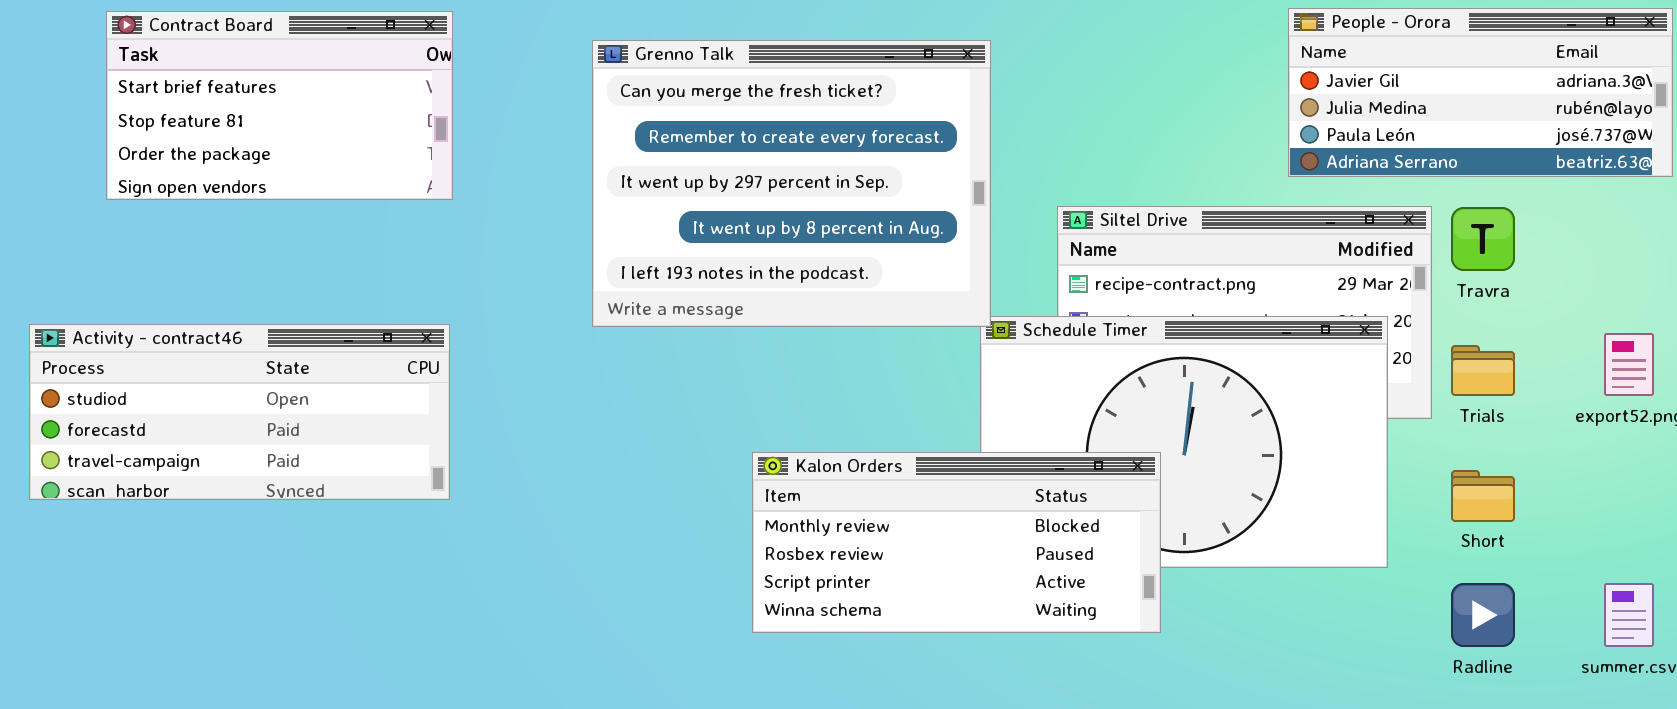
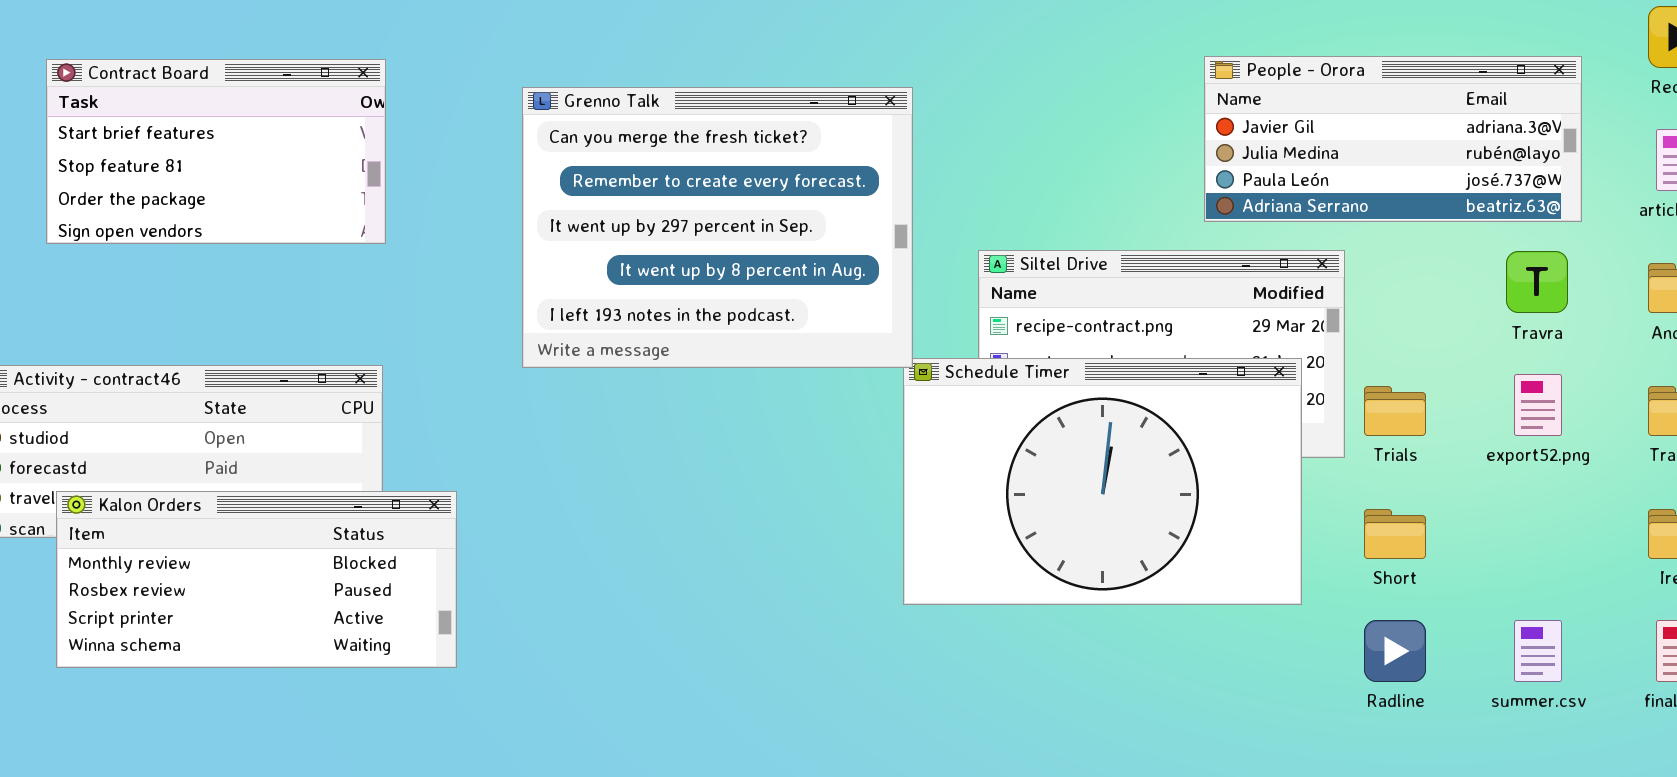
Travra: [1451,207,1515,271] -> [1506,251,1568,313], moved
Kalon Orders: [752,452,1161,633] -> [56,491,457,668], moved

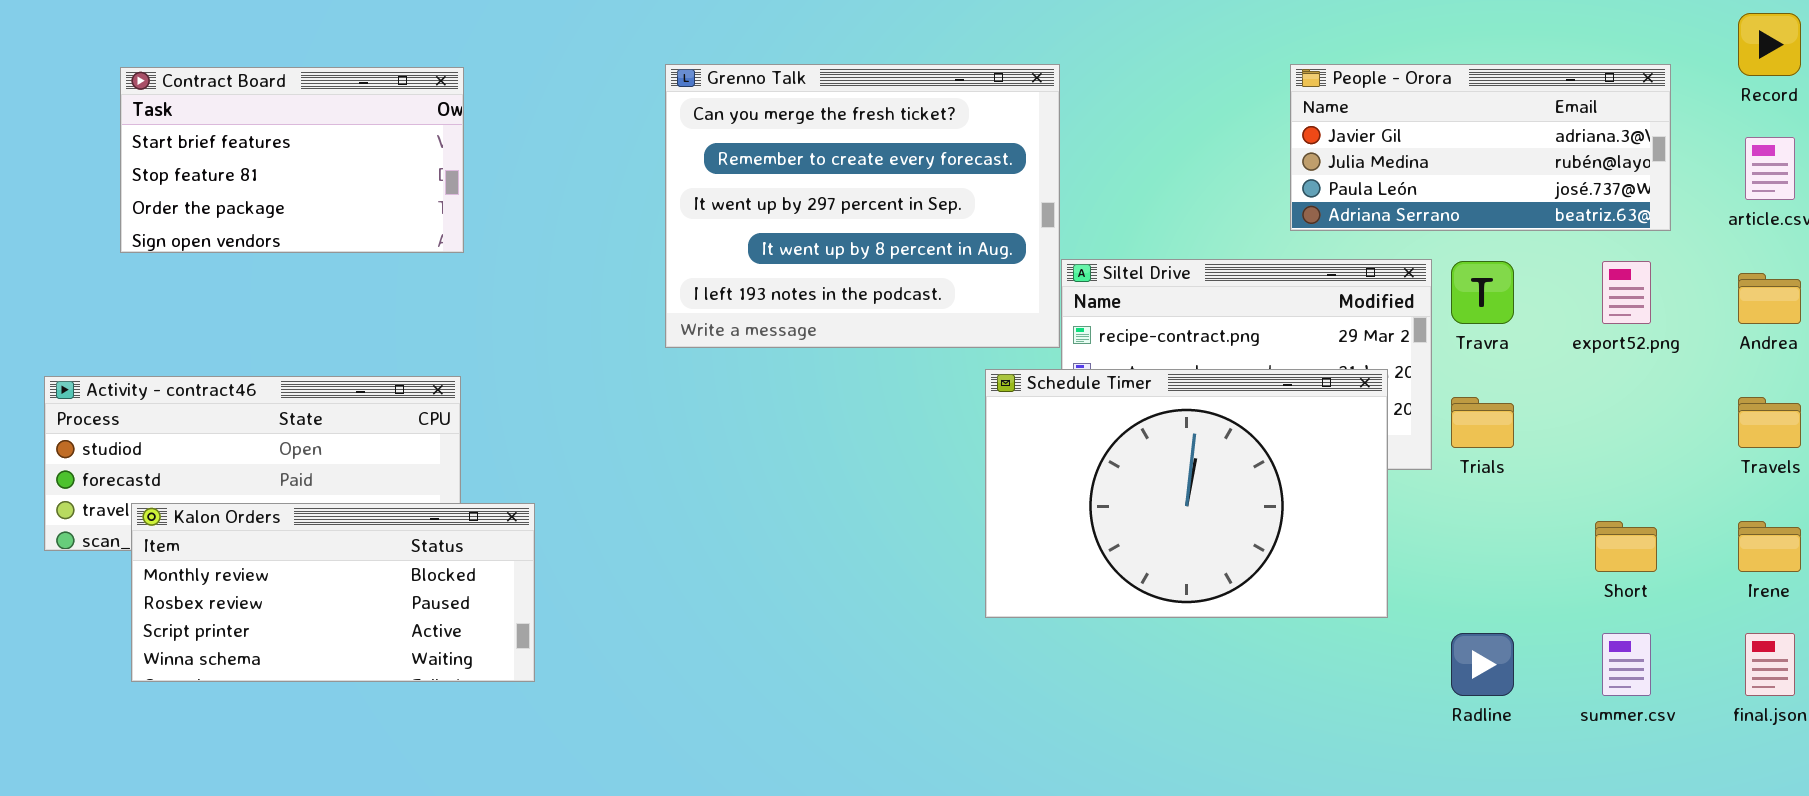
Grenno Talk: [522,87,913,368] -> [665,64,1060,348], moved
Travra: [1506,251,1568,313] -> [1451,261,1514,324], moved
export52.png: [1514,374,1562,436] -> [1602,261,1651,324], moved
Short: [1364,509,1426,559] -> [1595,521,1657,572], moved

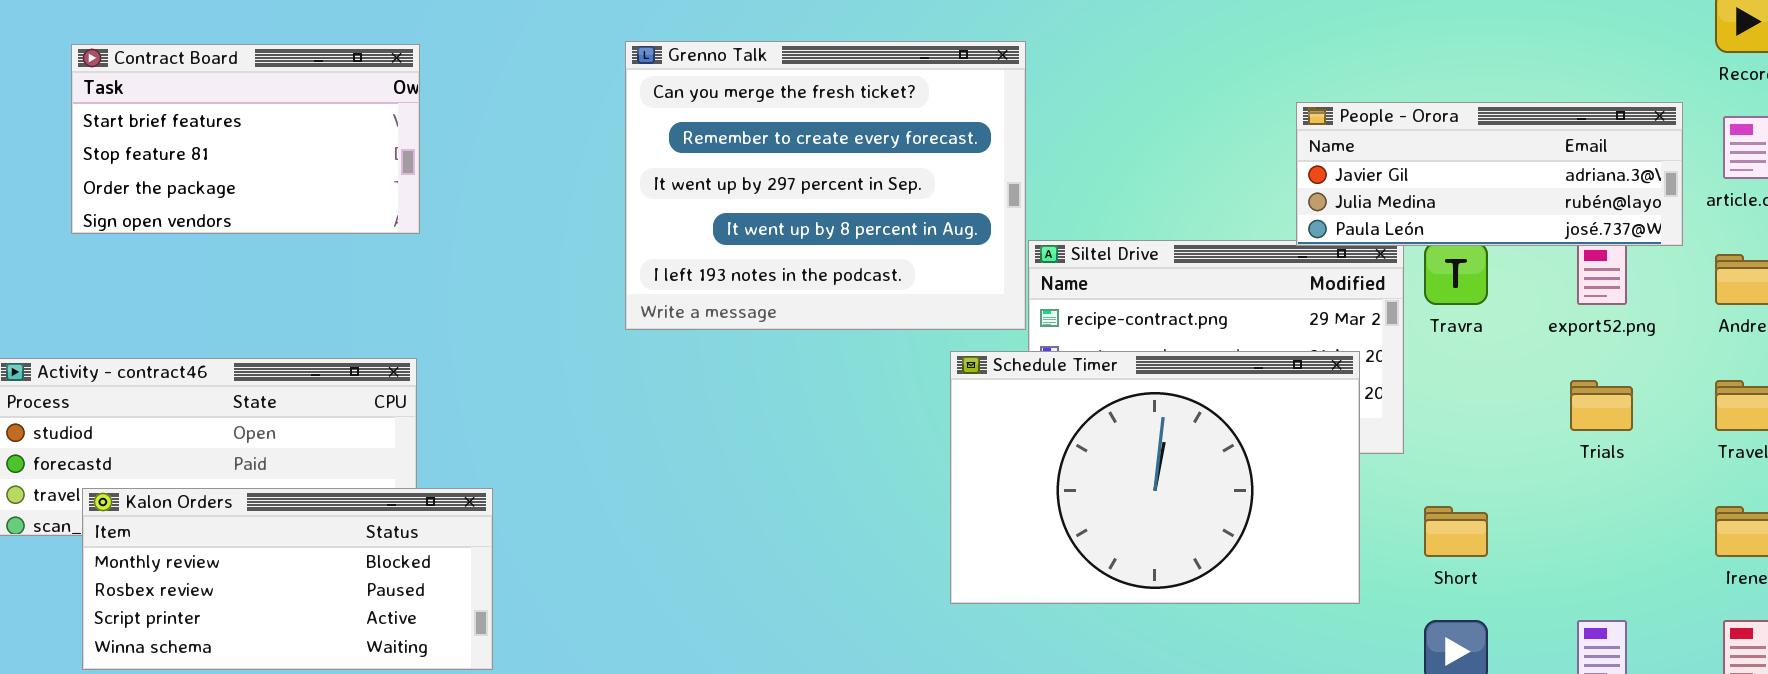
People - Orora: [1290,64,1671,231] -> [1296,102,1683,246], moved, resized
Trials: [1451,397,1514,448] -> [1570,380,1633,431], moved
Short: [1595,521,1657,572] -> [1424,506,1488,557], moved

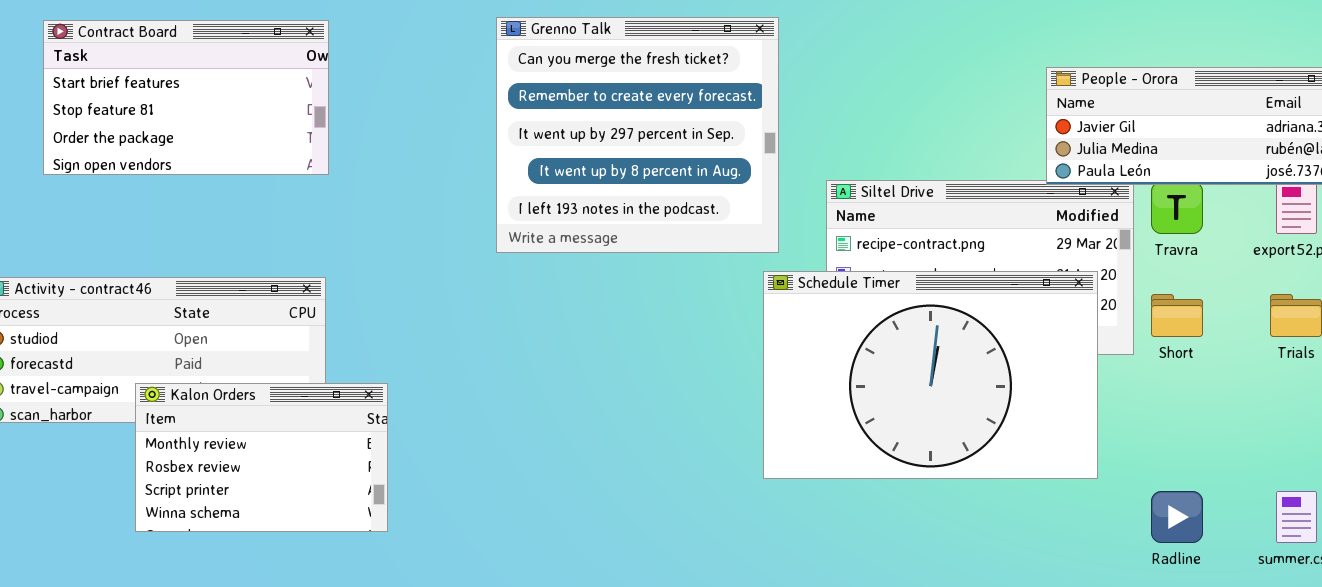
Grenno Talk: [625,41,1026,330] -> [496,17,779,253], resized
Kalon Orders: [82,488,493,670] -> [135,383,388,532], resized
Short: [1424,506,1488,557] -> [1151,294,1203,337], moved

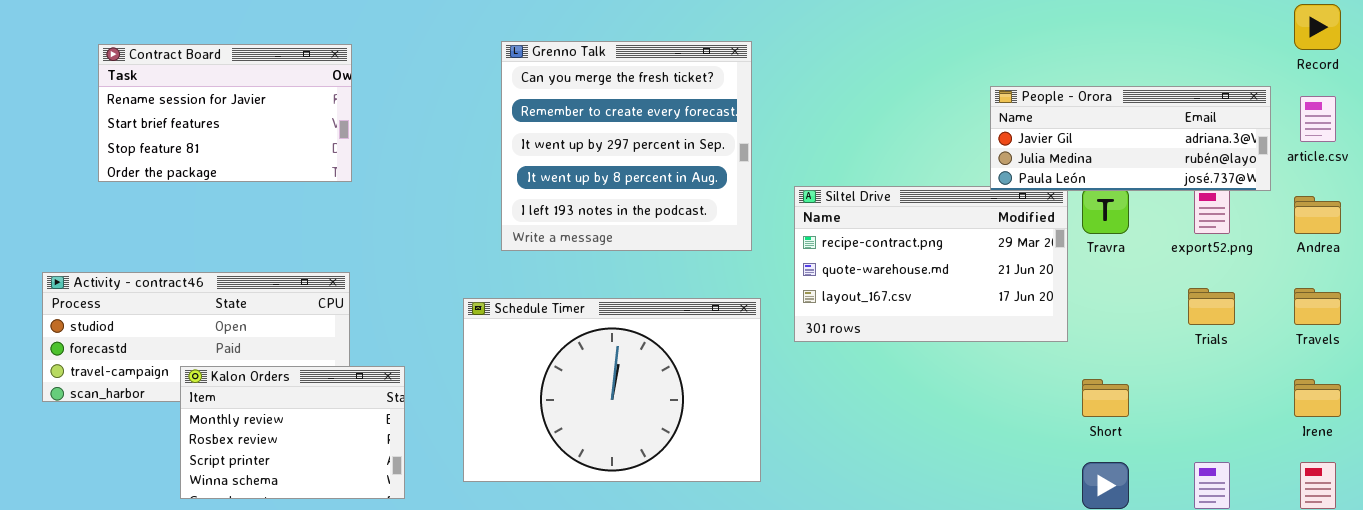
Contract Board: [43,20,329,175] -> [98,44,352,182], scrolled up 1 row
Schedule Timer: [763,271,1098,479] -> [463,298,761,482], moved
Short: [1151,294,1203,337] -> [1082,379,1129,417], moved

